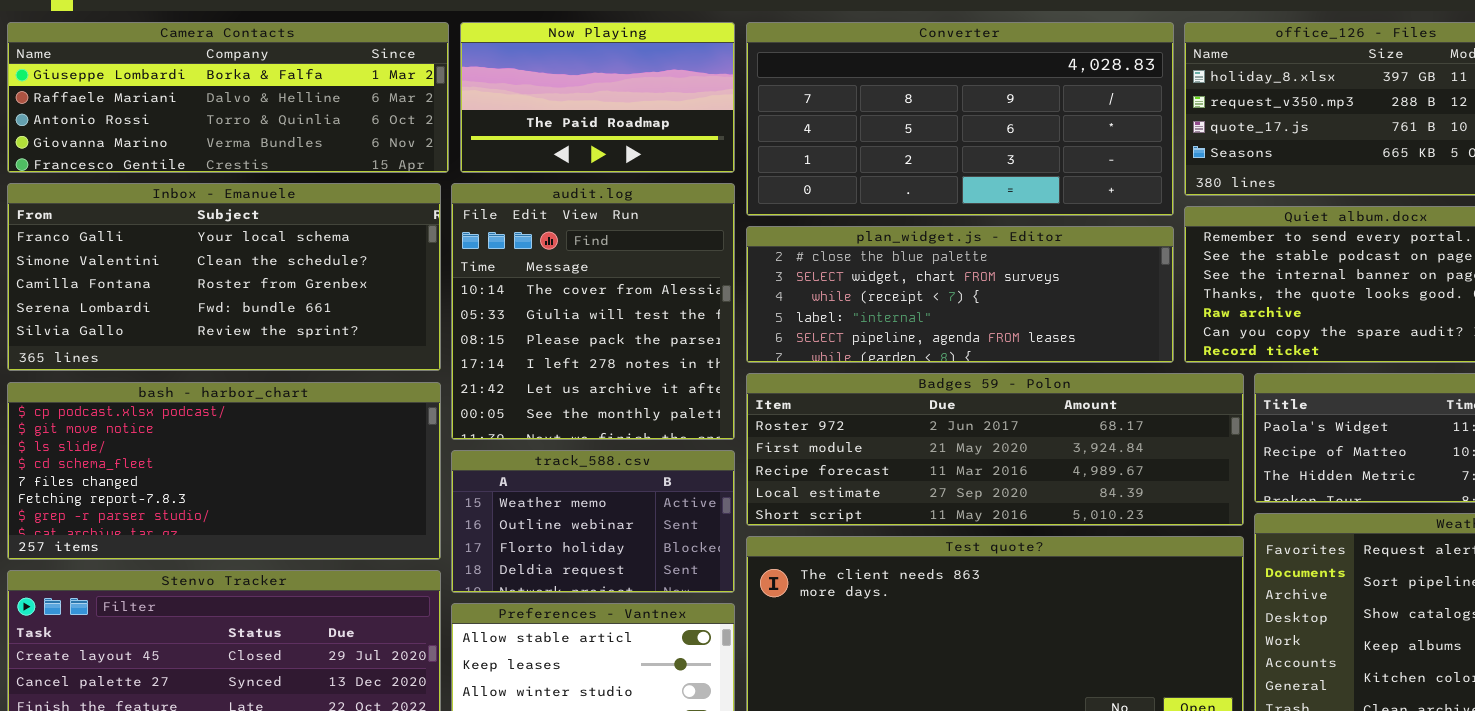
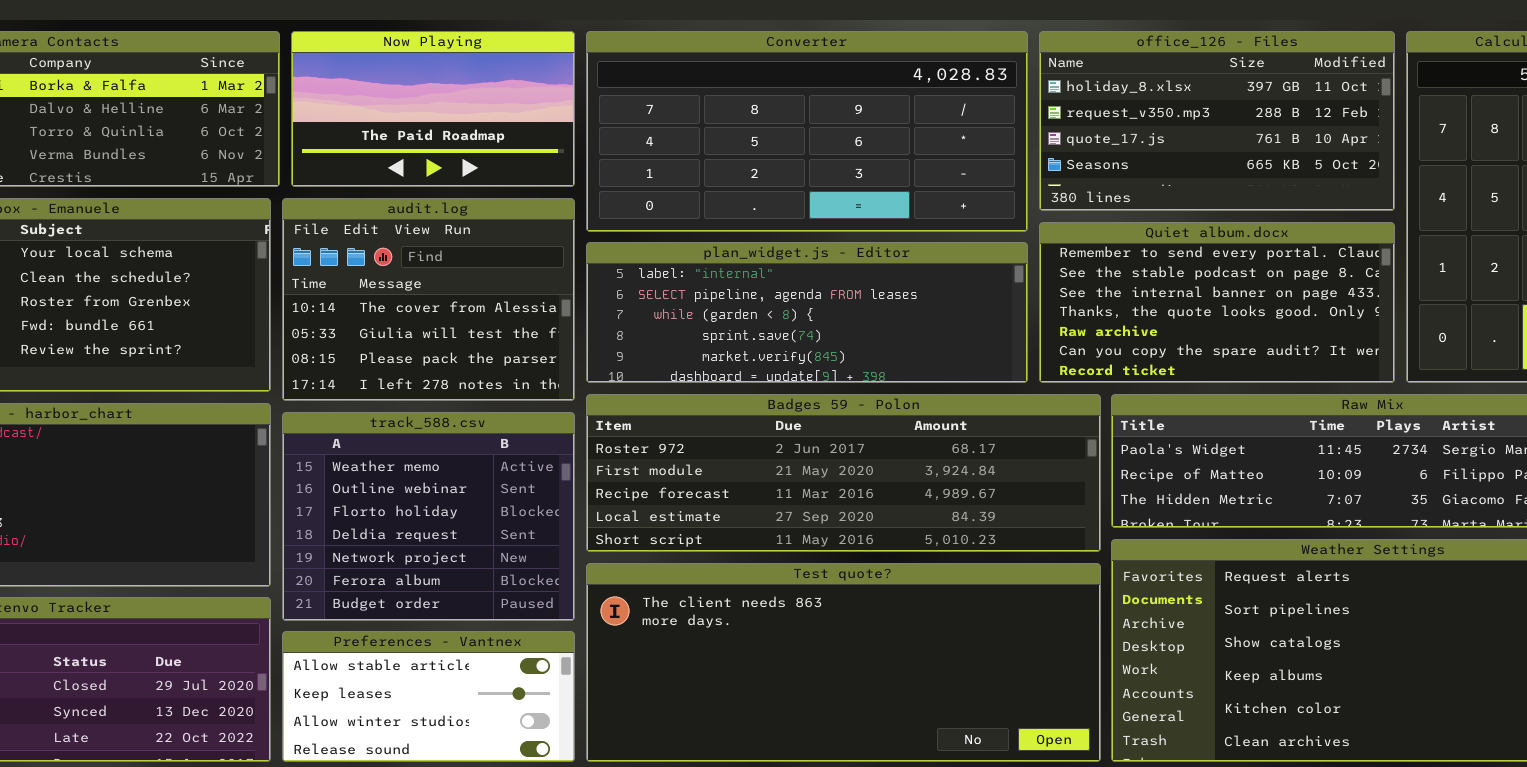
audit.log: [451,183,735,440] -> [282,198,575,401], resized
plan_widget.js - Editor: [746,226,1174,363] -> [586,242,1028,383], scrolled down 3 rows
track_588.csv: [451,450,735,593] -> [282,412,575,621], resized

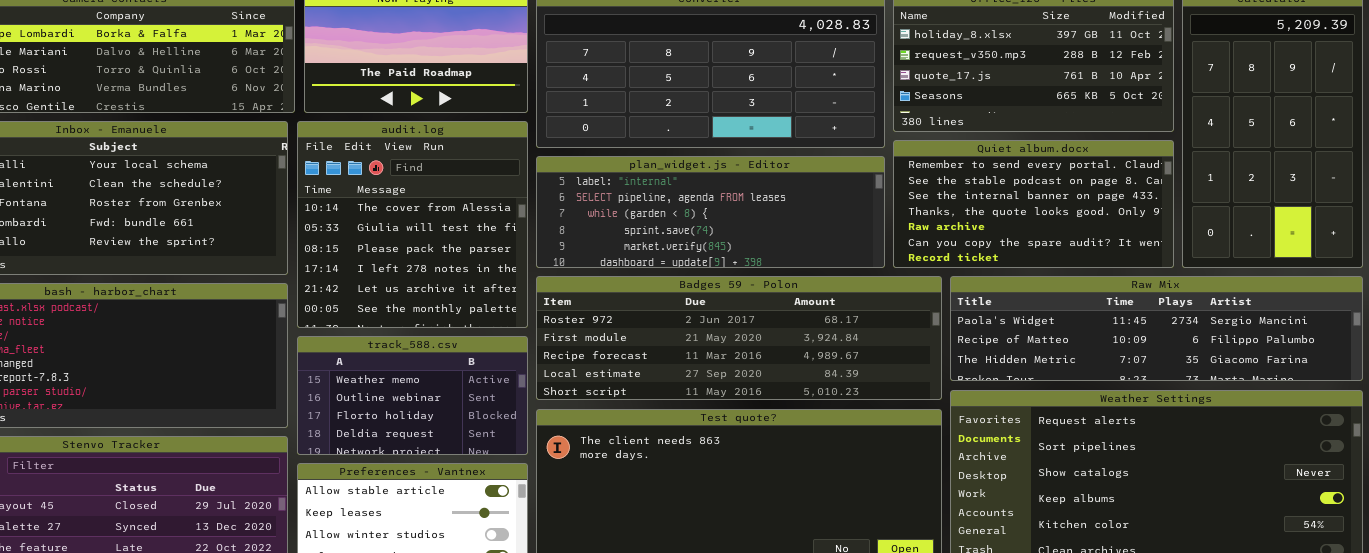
audit.log: [282,198,575,401] -> [297,121,528,328], resized
track_588.csv: [282,412,575,621] -> [297,336,528,455], resized

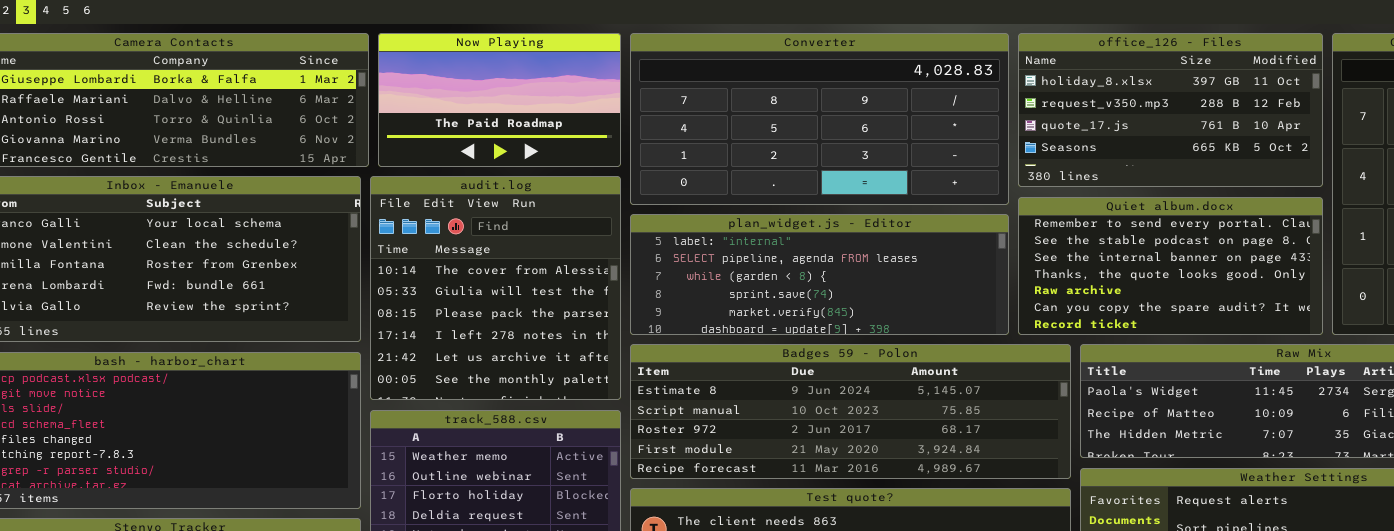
Badges 59 - Polon: [536,276,942,400] -> [630,344,1071,479], scrolled up 2 rows

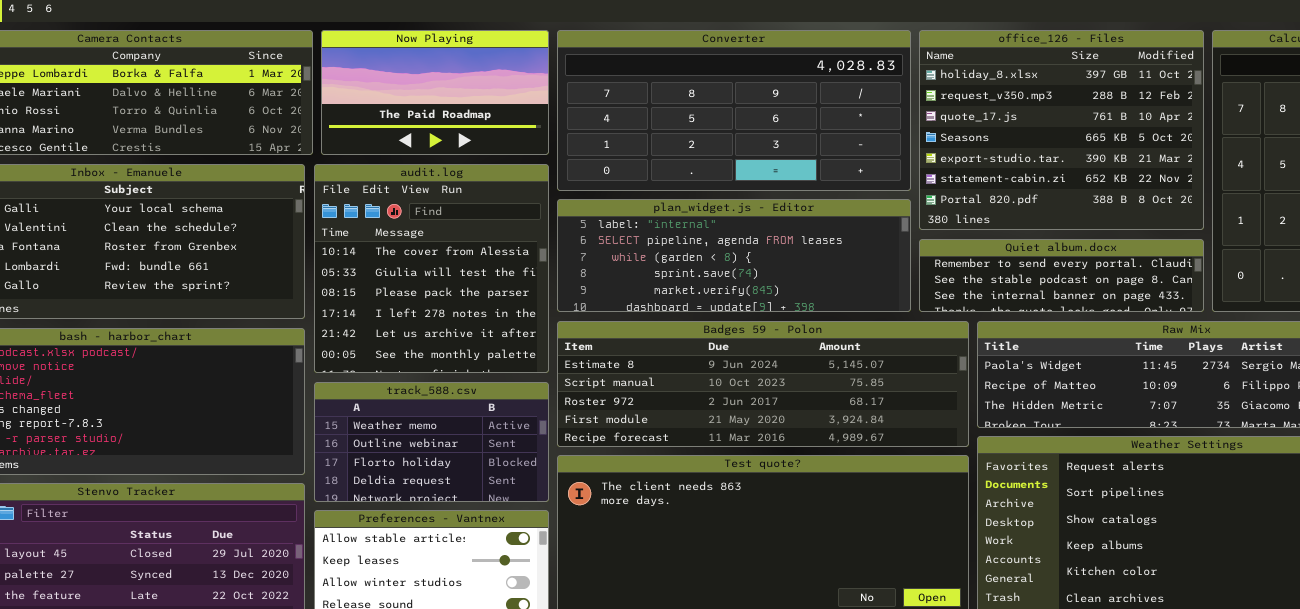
office_126 - Files: [1018,33,1323,187] -> [919,30,1204,230], resized
Quiet album.docx: [1018,197,1323,335] -> [919,239,1204,312], resized

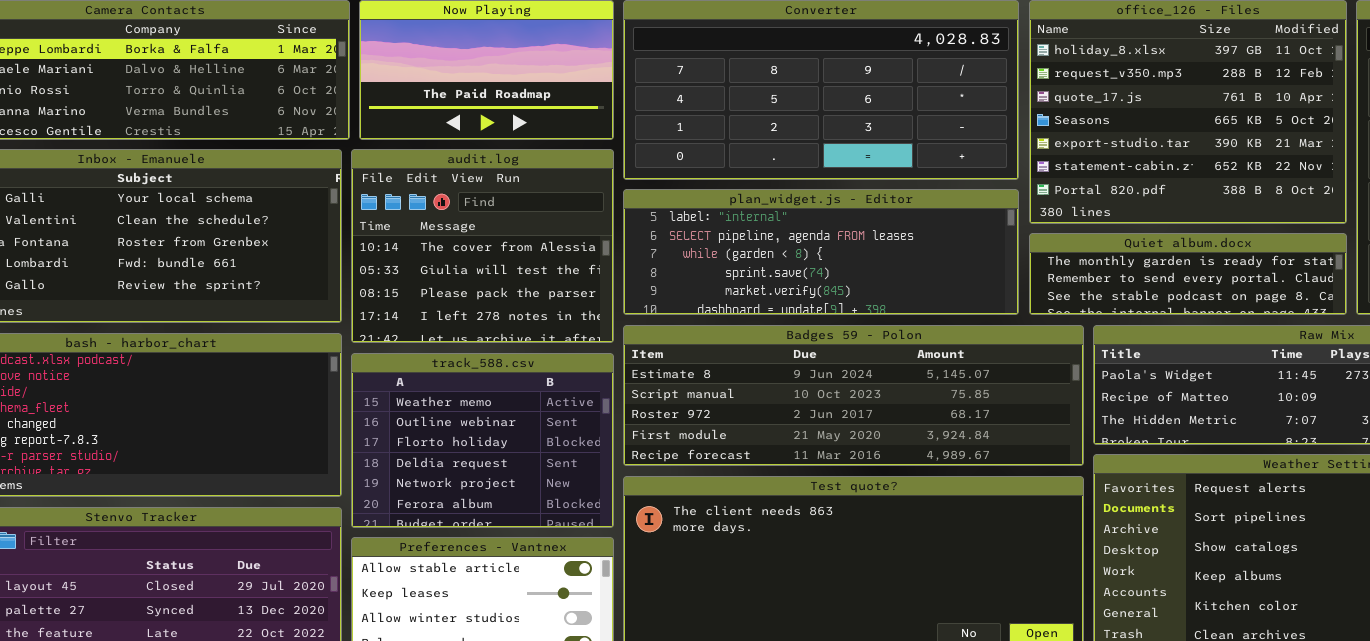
audit.log: [314,164,549,373] -> [351,149,614,343], resized
Quiet album.docx: [919,239,1204,312] -> [1029,233,1347,315], scrolled up 1 row
track_588.csv: [314,382,549,502] -> [351,353,614,528], resized

